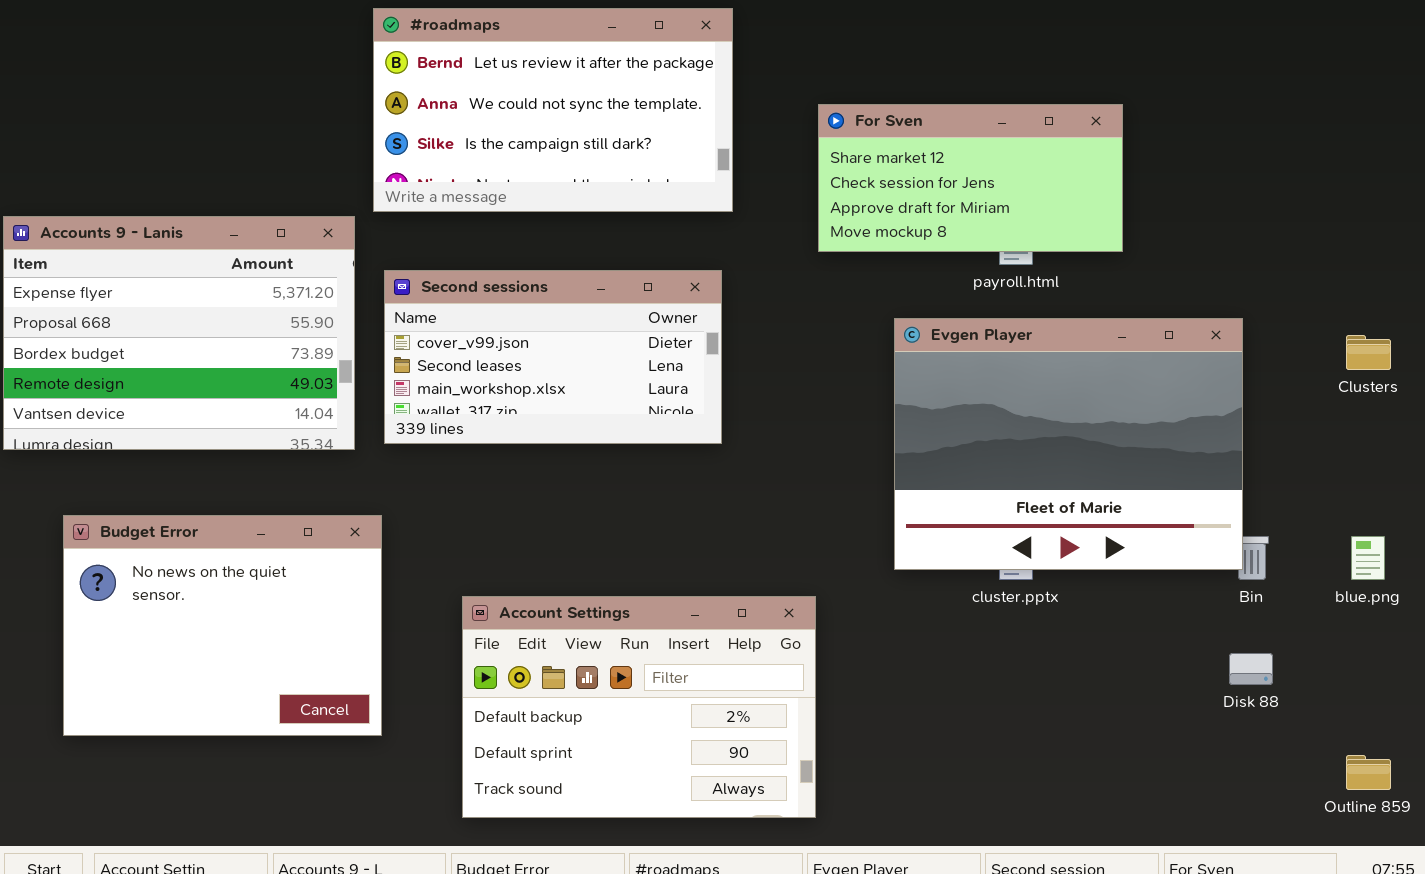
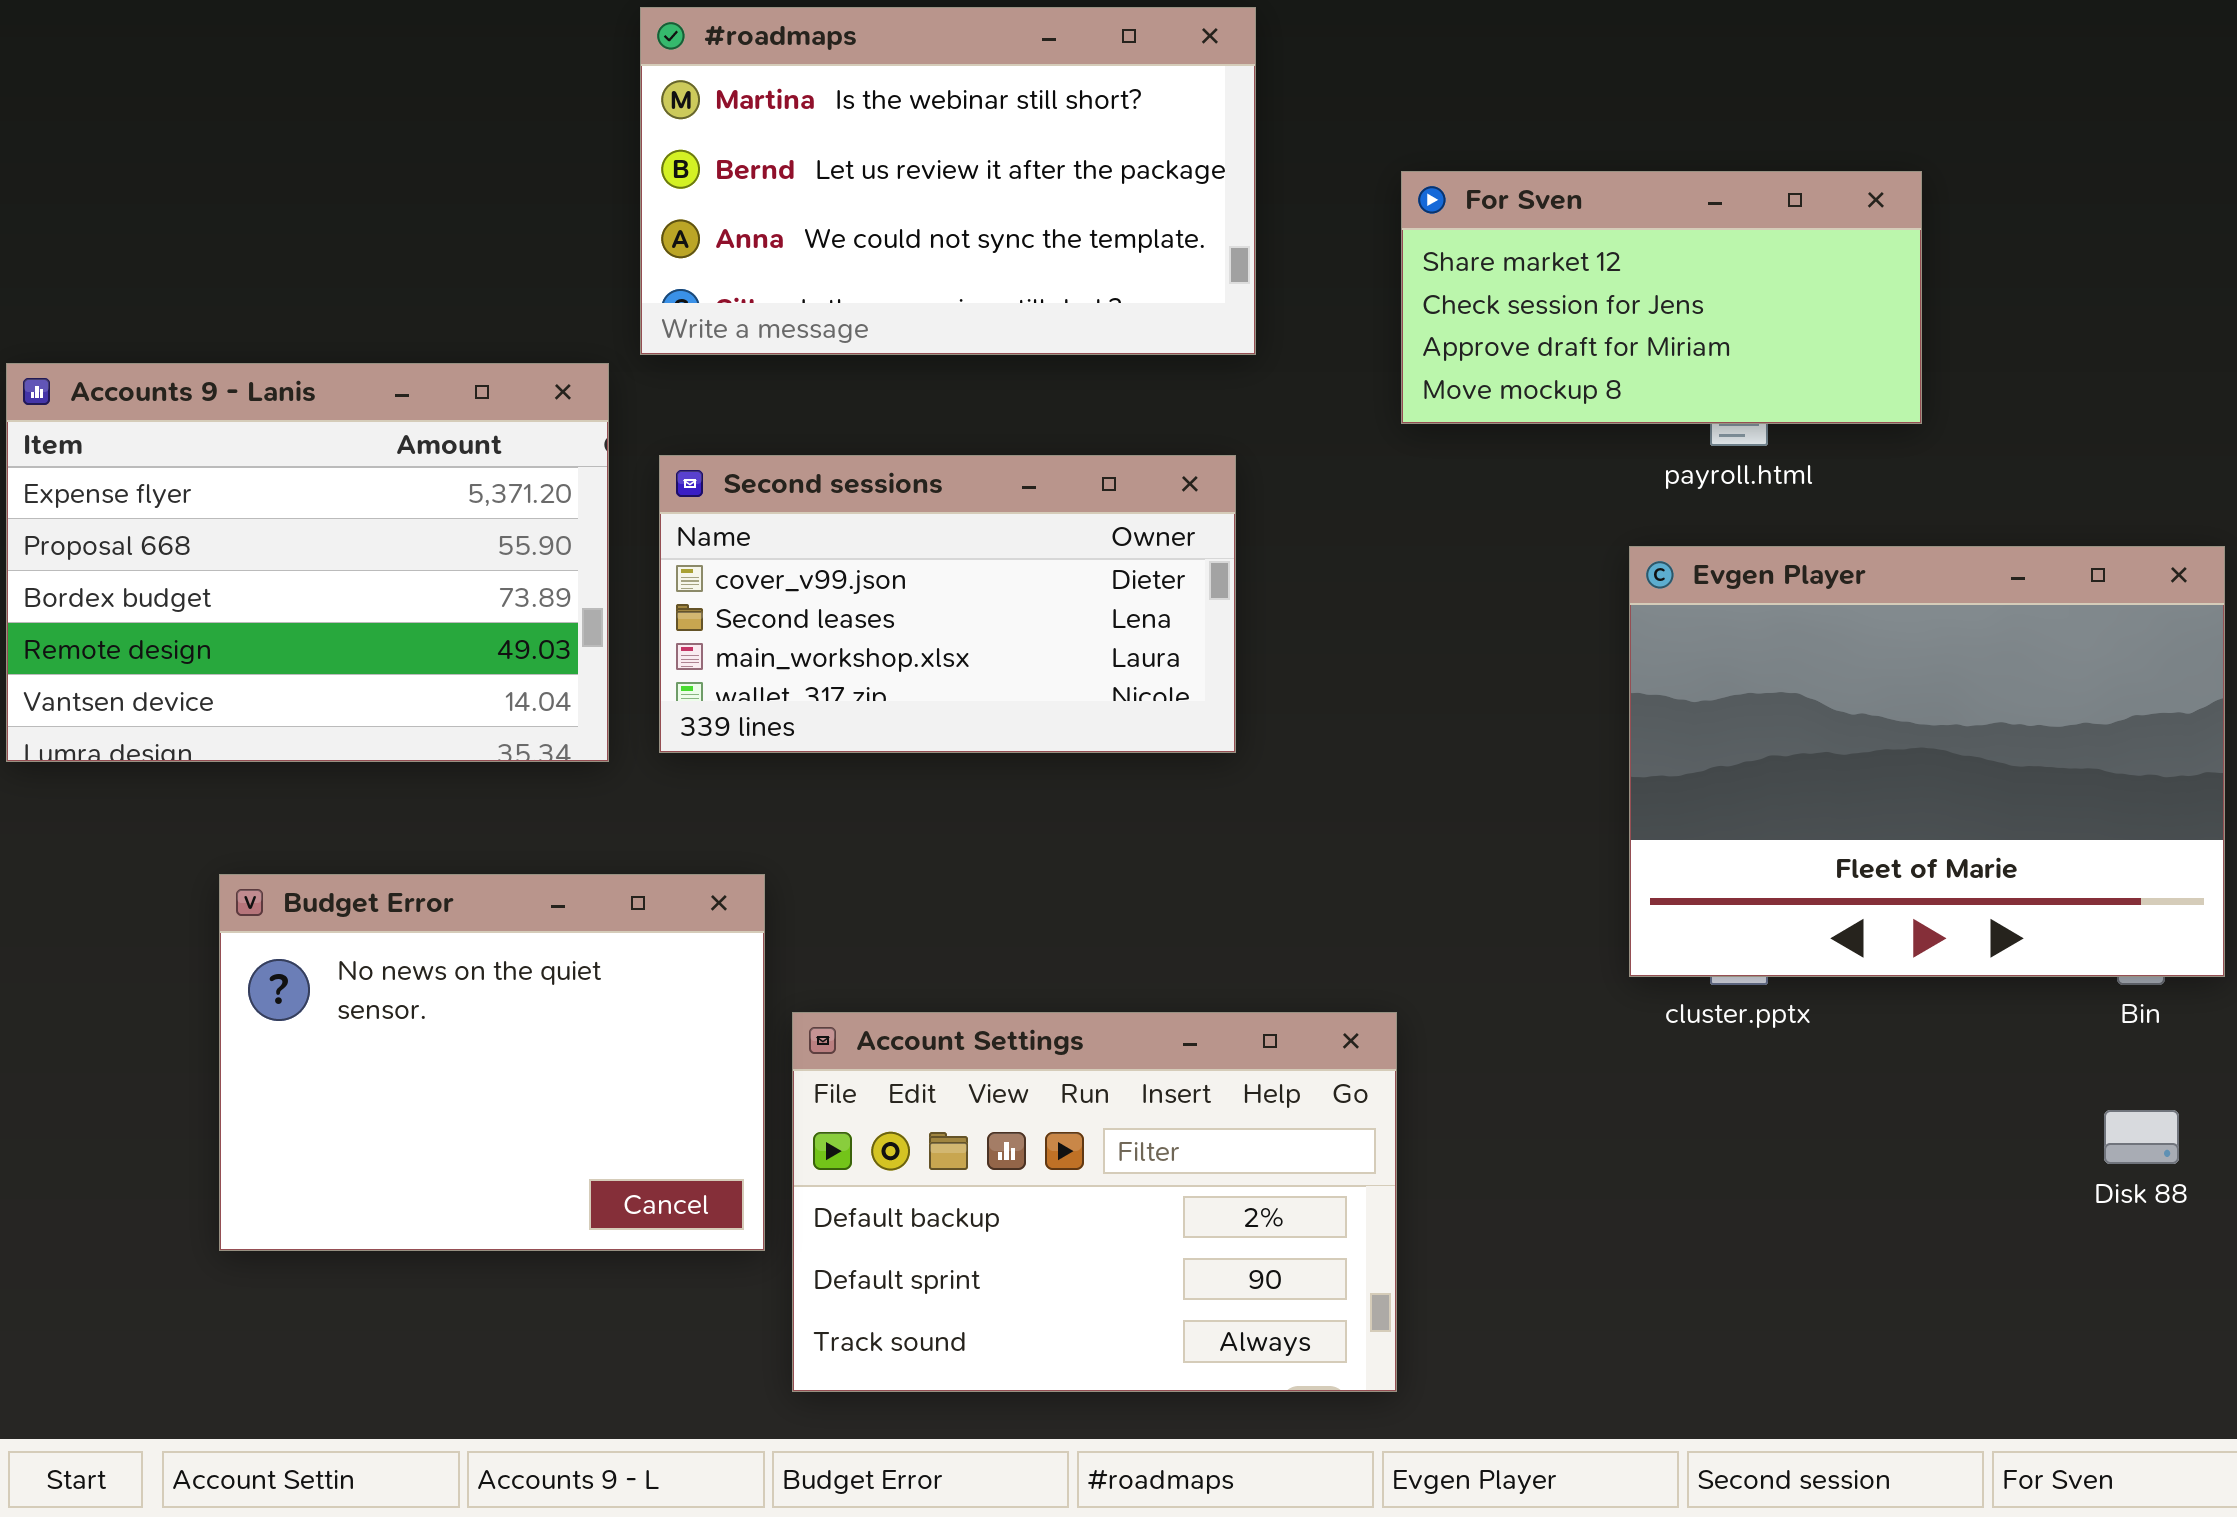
#roadmaps: [373,8,733,212] -> [640,7,1256,355], scrolled up 1 row
Evgen Player: [894,318,1243,570] -> [1629,546,2225,977], moved
Budget Error: [63,515,382,736] -> [219,874,765,1251], moved

